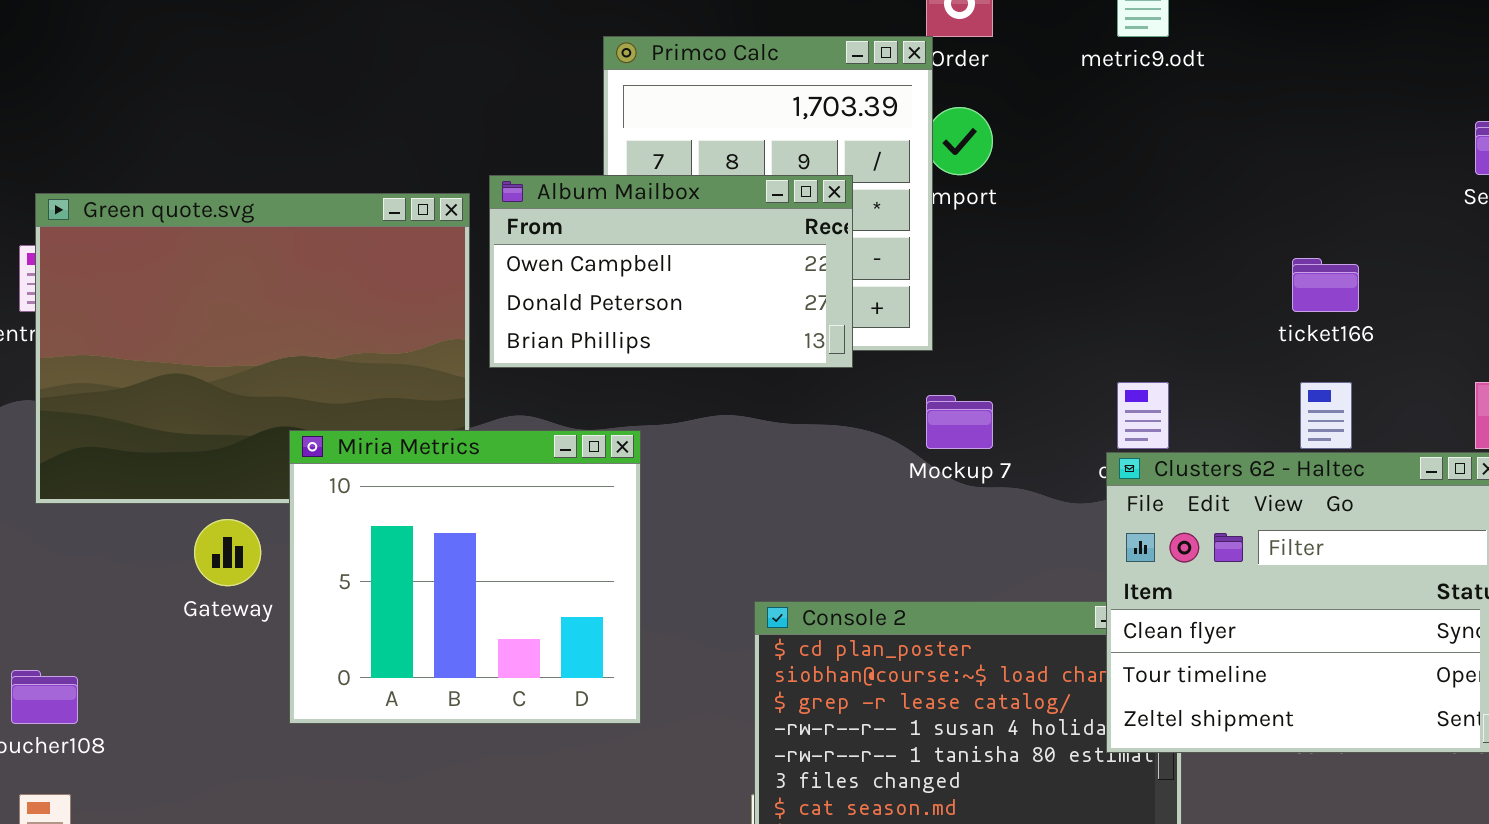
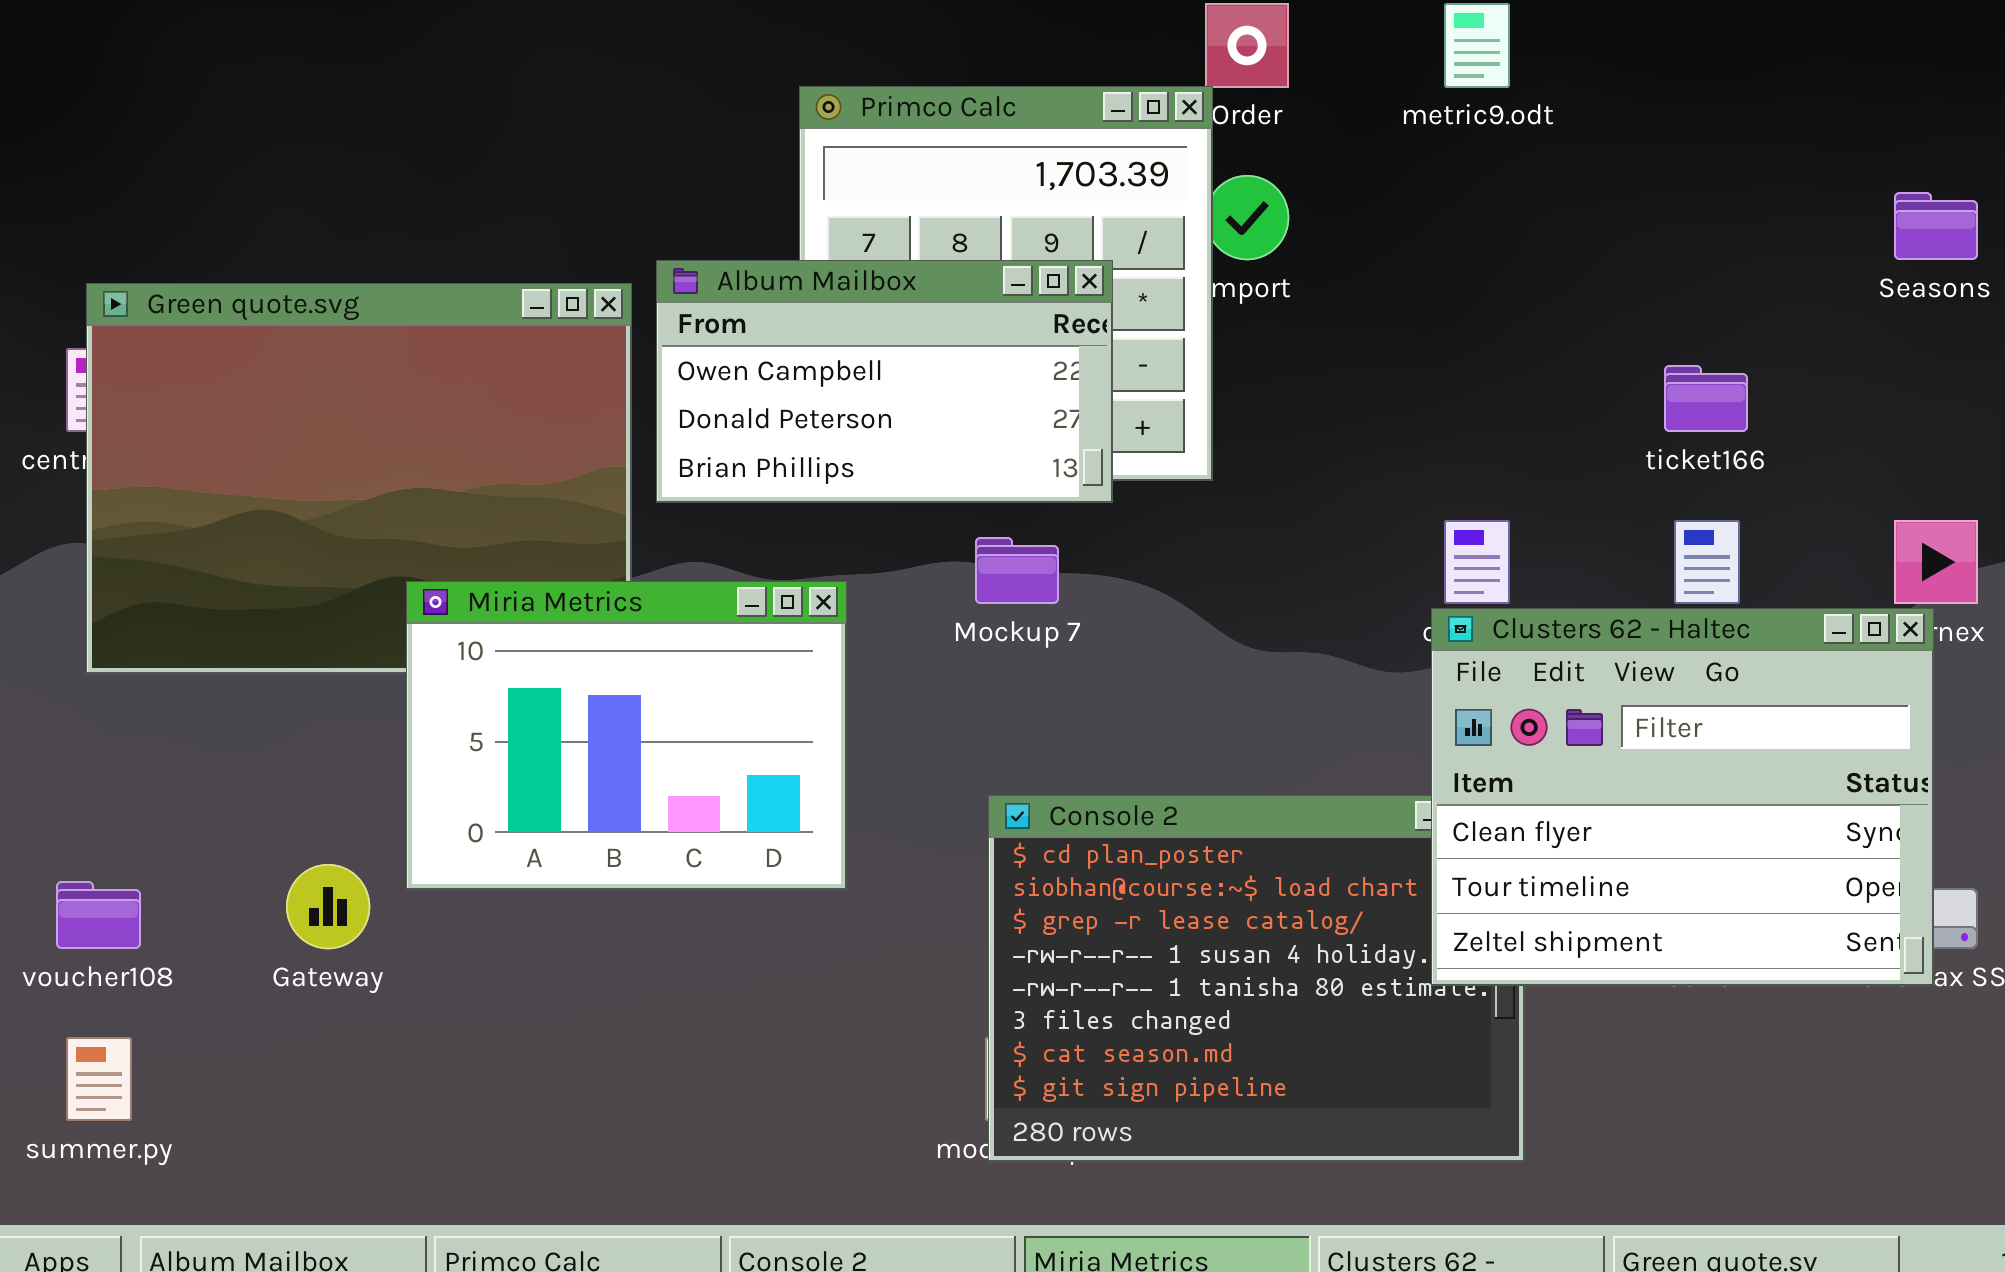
Mockup 7: [926,395,993,449] -> [975,537,1059,604], moved
Miria Metrics: [289,430,641,724] -> [406,581,847,890], resized
Gateway: [194,519,261,586] -> [286,864,370,949], moved

